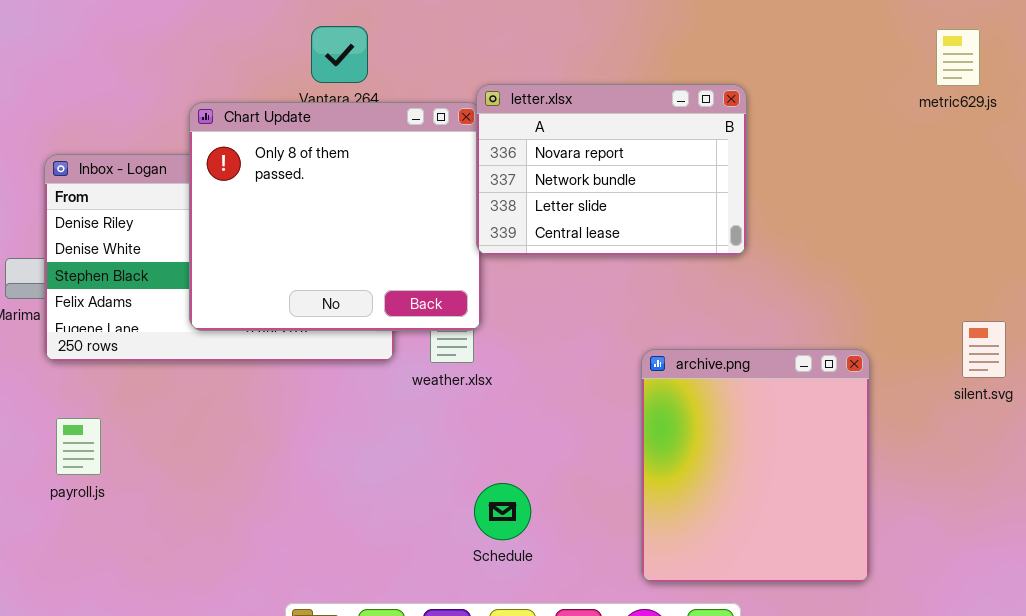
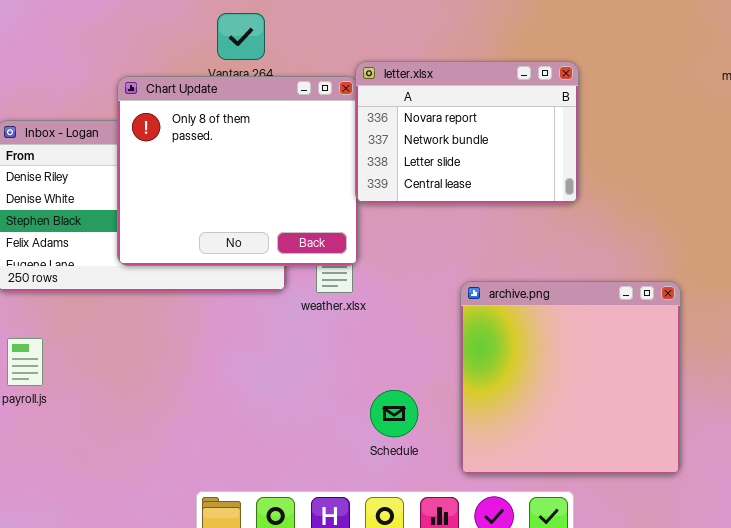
archive.png: [641,349,870,583] -> [460,281,681,475], resized
Schedule: [474,483,531,540] -> [370,390,418,437], moved

